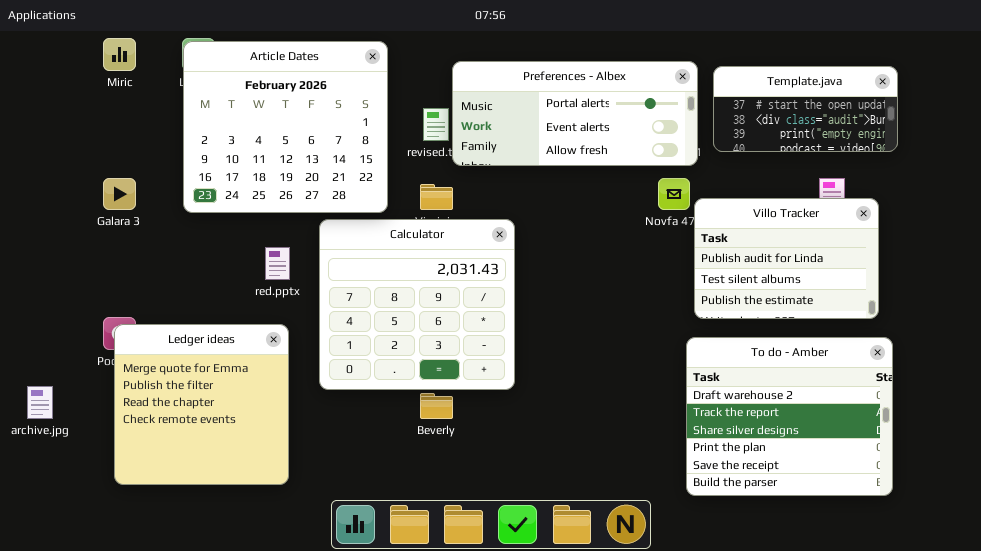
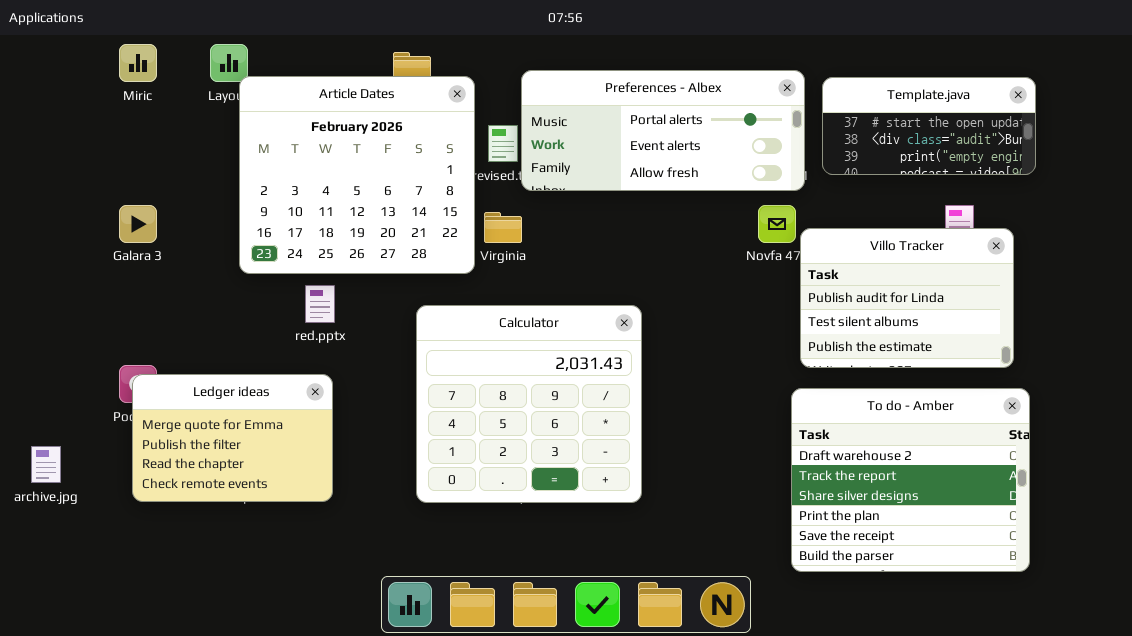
Article Dates: [183,41,388,213] -> [239,76,475,274], moved
Calculator: [319,219,515,390] -> [416,305,642,503], moved
Ledger ideas: [114,324,289,485] -> [132,374,333,502], resized

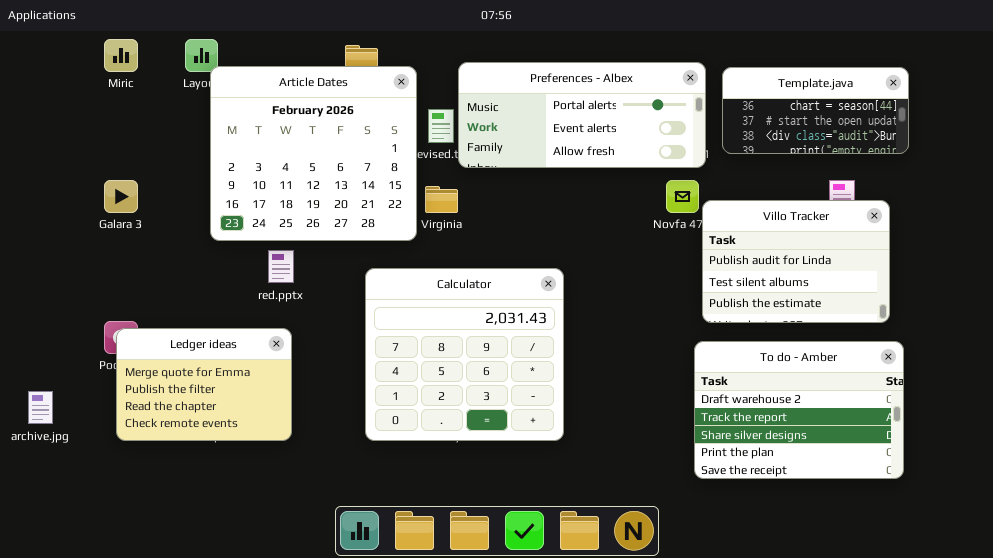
Template.java: [822,77,1036,175] -> [722,67,909,154], scrolled up 1 row
To do - Amber: [791,388,1030,572] -> [694,341,904,479], resized

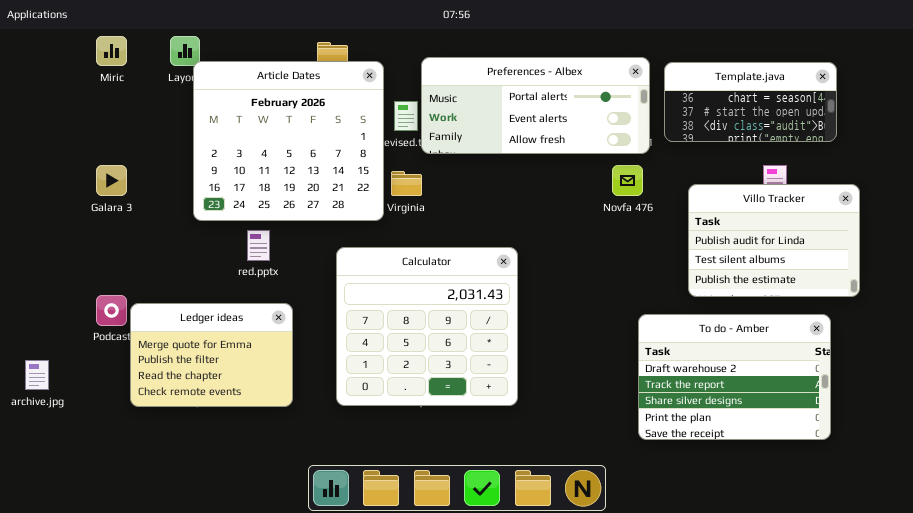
Villo Tracker: [702,200,890,323] -> [688,184,860,297], moved
Ledger ideas: [116,328,292,441] -> [130,303,293,407], moved

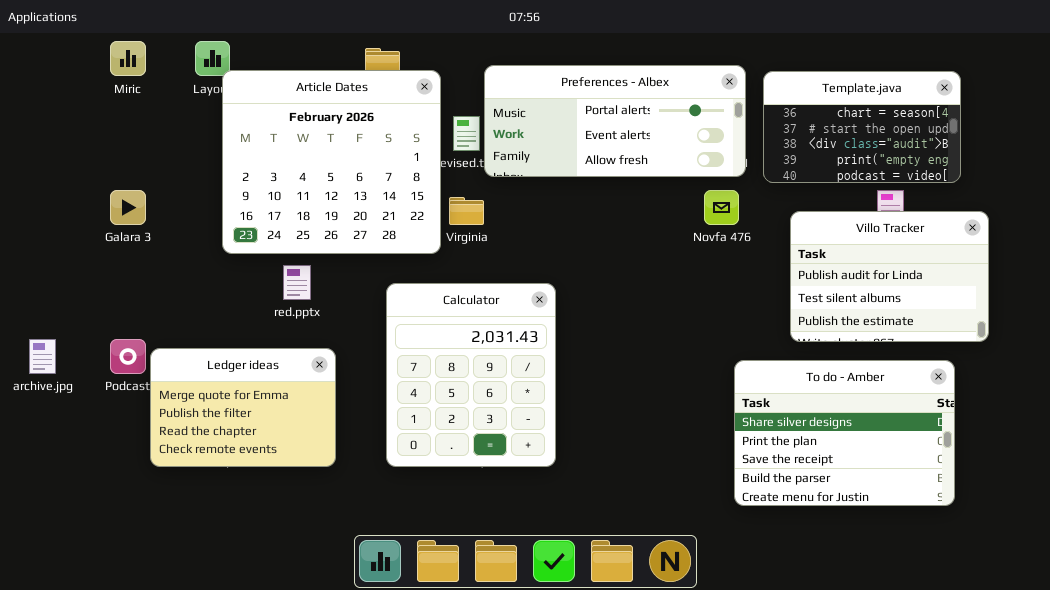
Template.java: [664,62,837,142] -> [763,71,961,183], resized
Calculator: [336,247,518,406] -> [386,283,556,467], resized
To do - Amber: [638,314,831,440] -> [734,360,955,506], scrolled down 2 rows
archive.jpg: [25,360,49,390] -> [29,339,56,374], moved

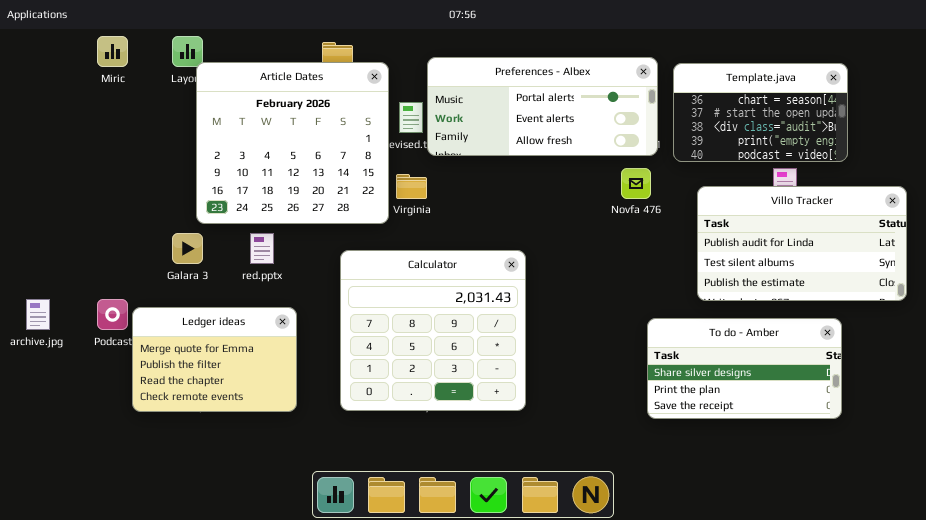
Galara 3: [110,190,146,225] -> [172,233,203,264], moved
Villo Tracker: [790,211,989,342] -> [697,186,907,301], resized
Calculator: [386,283,556,467] -> [340,250,526,411], resized
To do - Amber: [734,360,955,506] -> [647,318,842,419], resized

